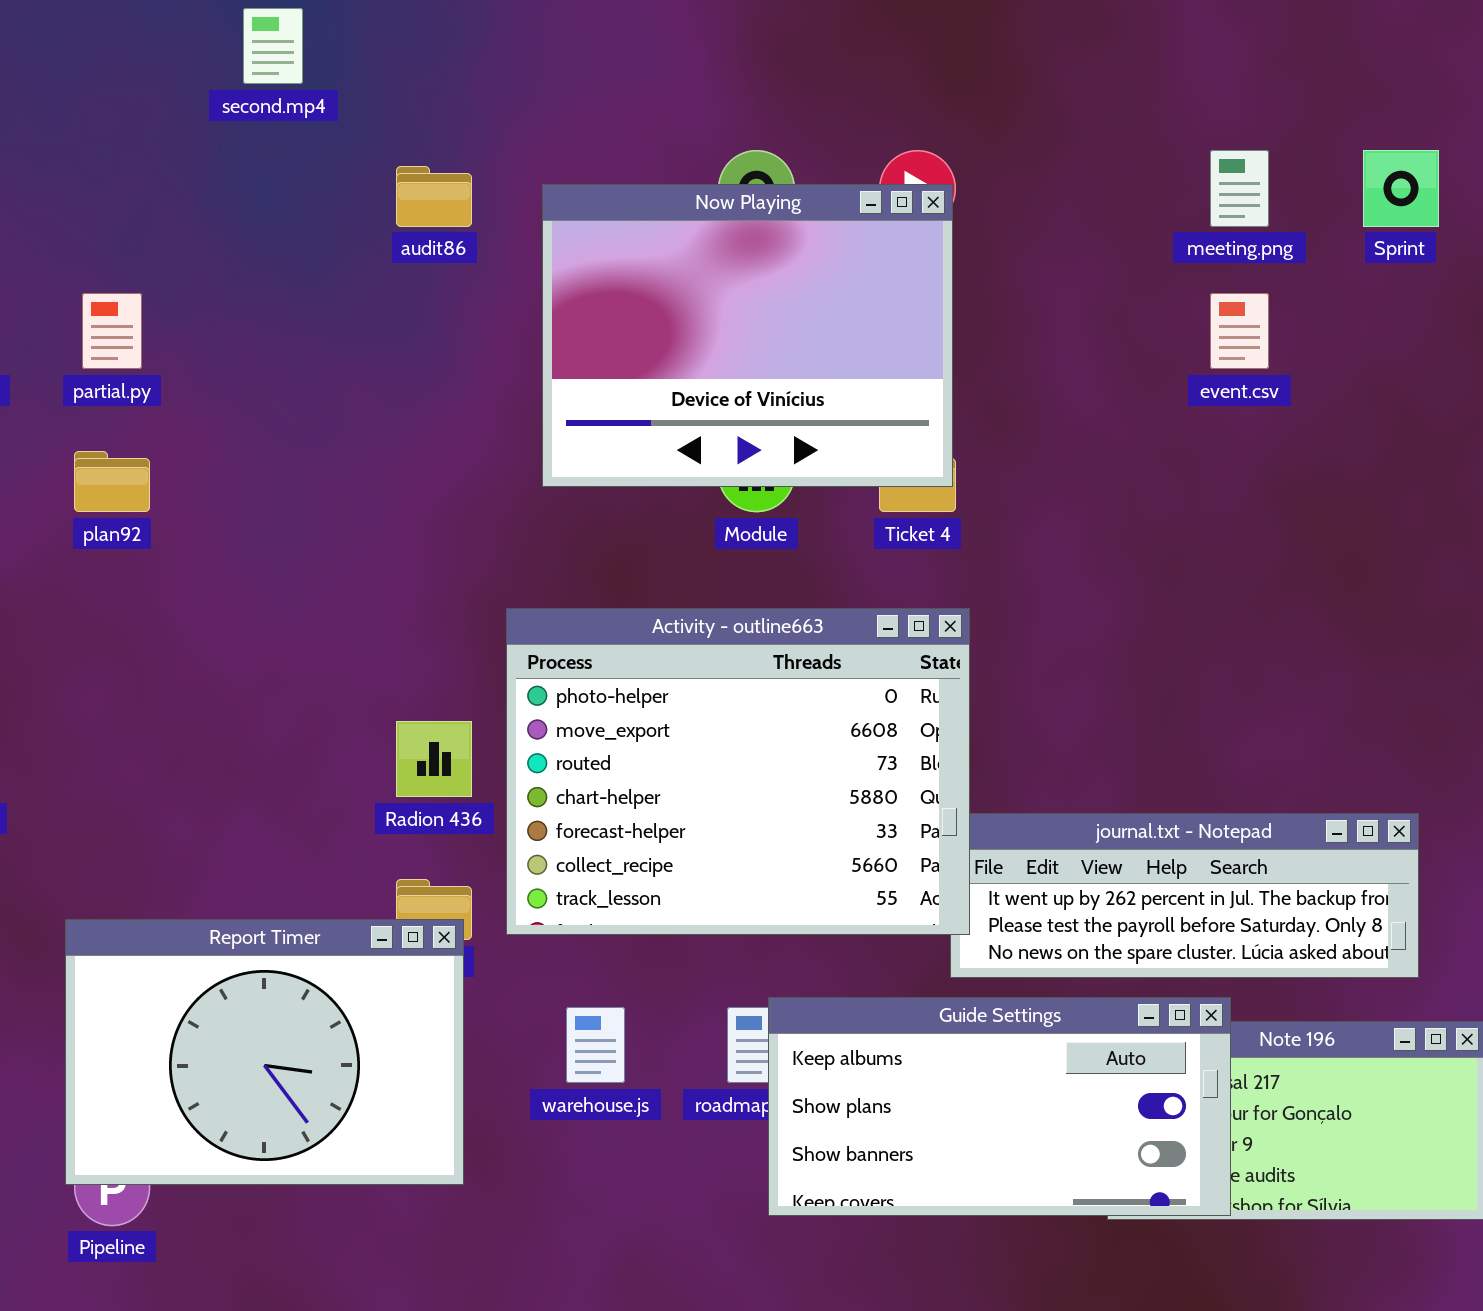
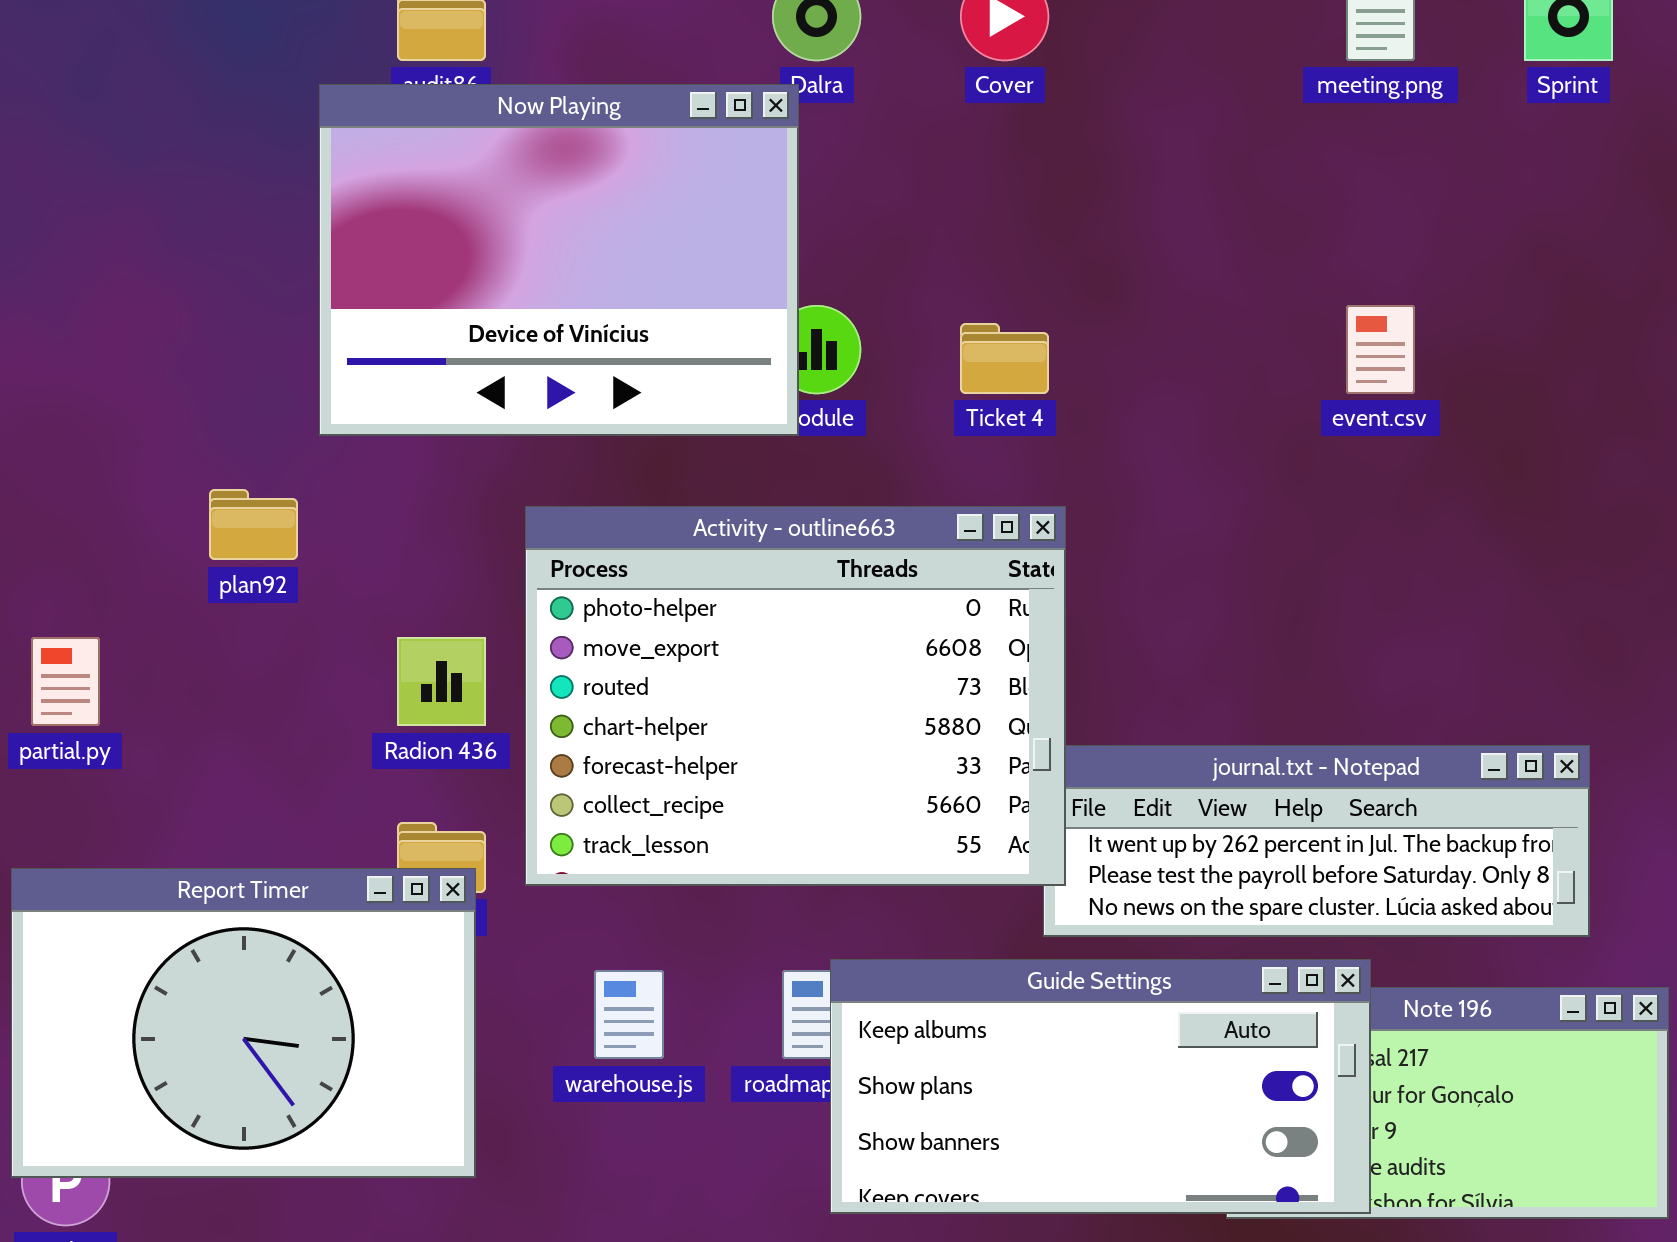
Now Playing: [542,184,953,487] -> [319,84,799,436], moved
partial.py: [82,293,142,369] -> [31,637,100,726], moved
event.csv: [1210,293,1269,369] -> [1346,305,1415,394], moved
plan92: [74,451,150,512] -> [209,489,298,560], moved

